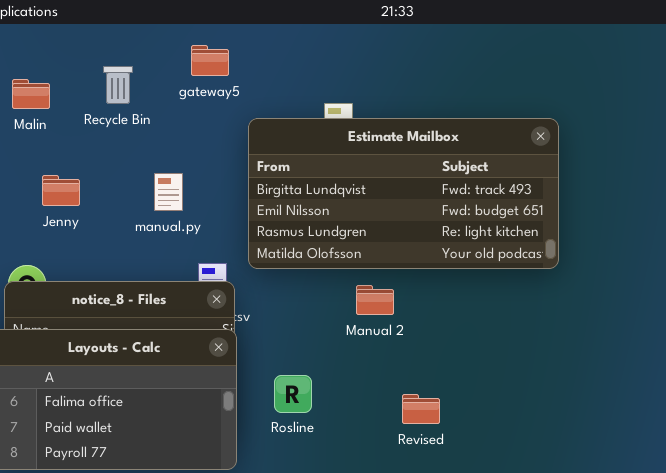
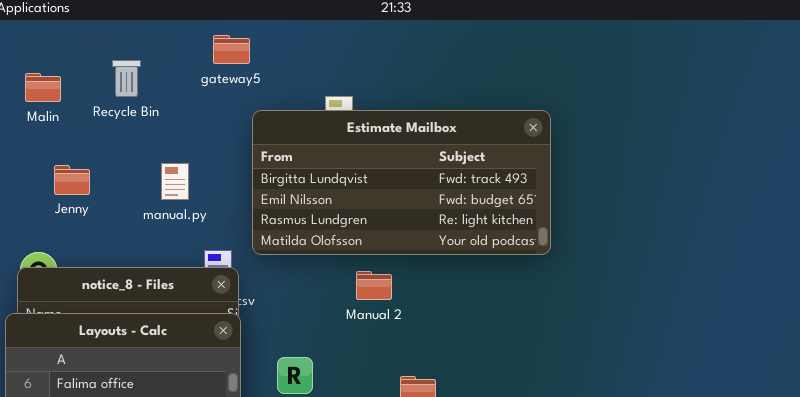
gateway5: [191,45,229,76] -> [213,35,250,64], moved

